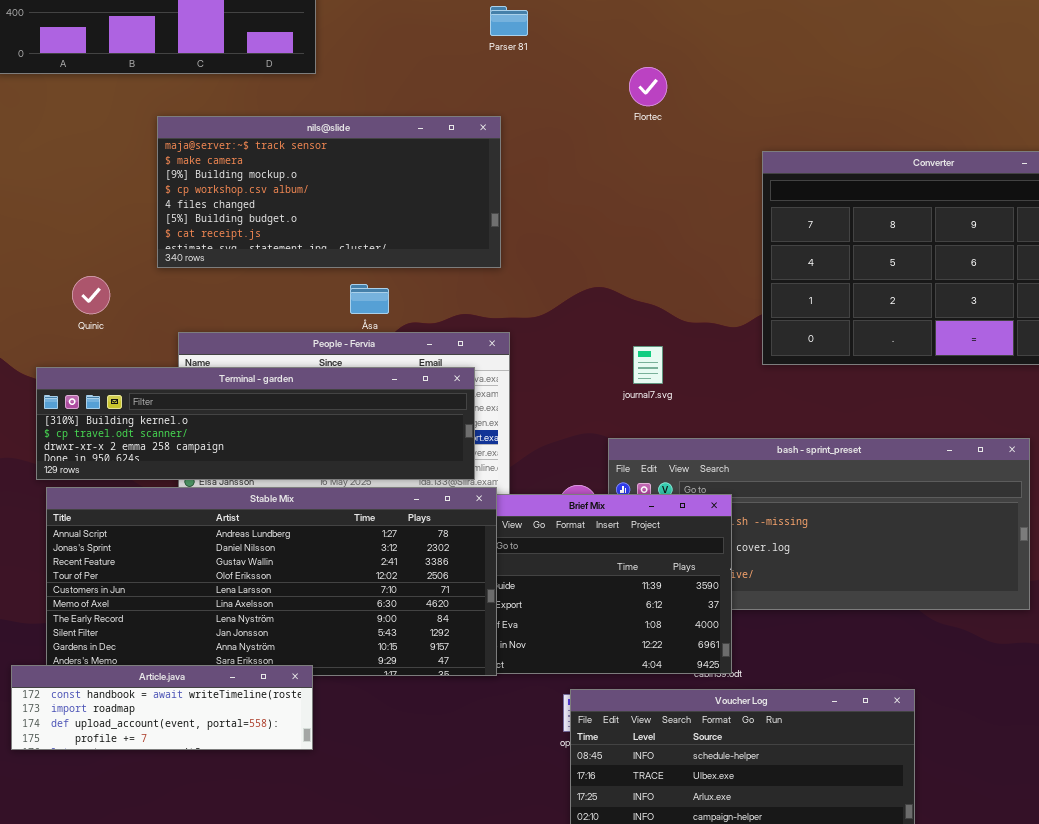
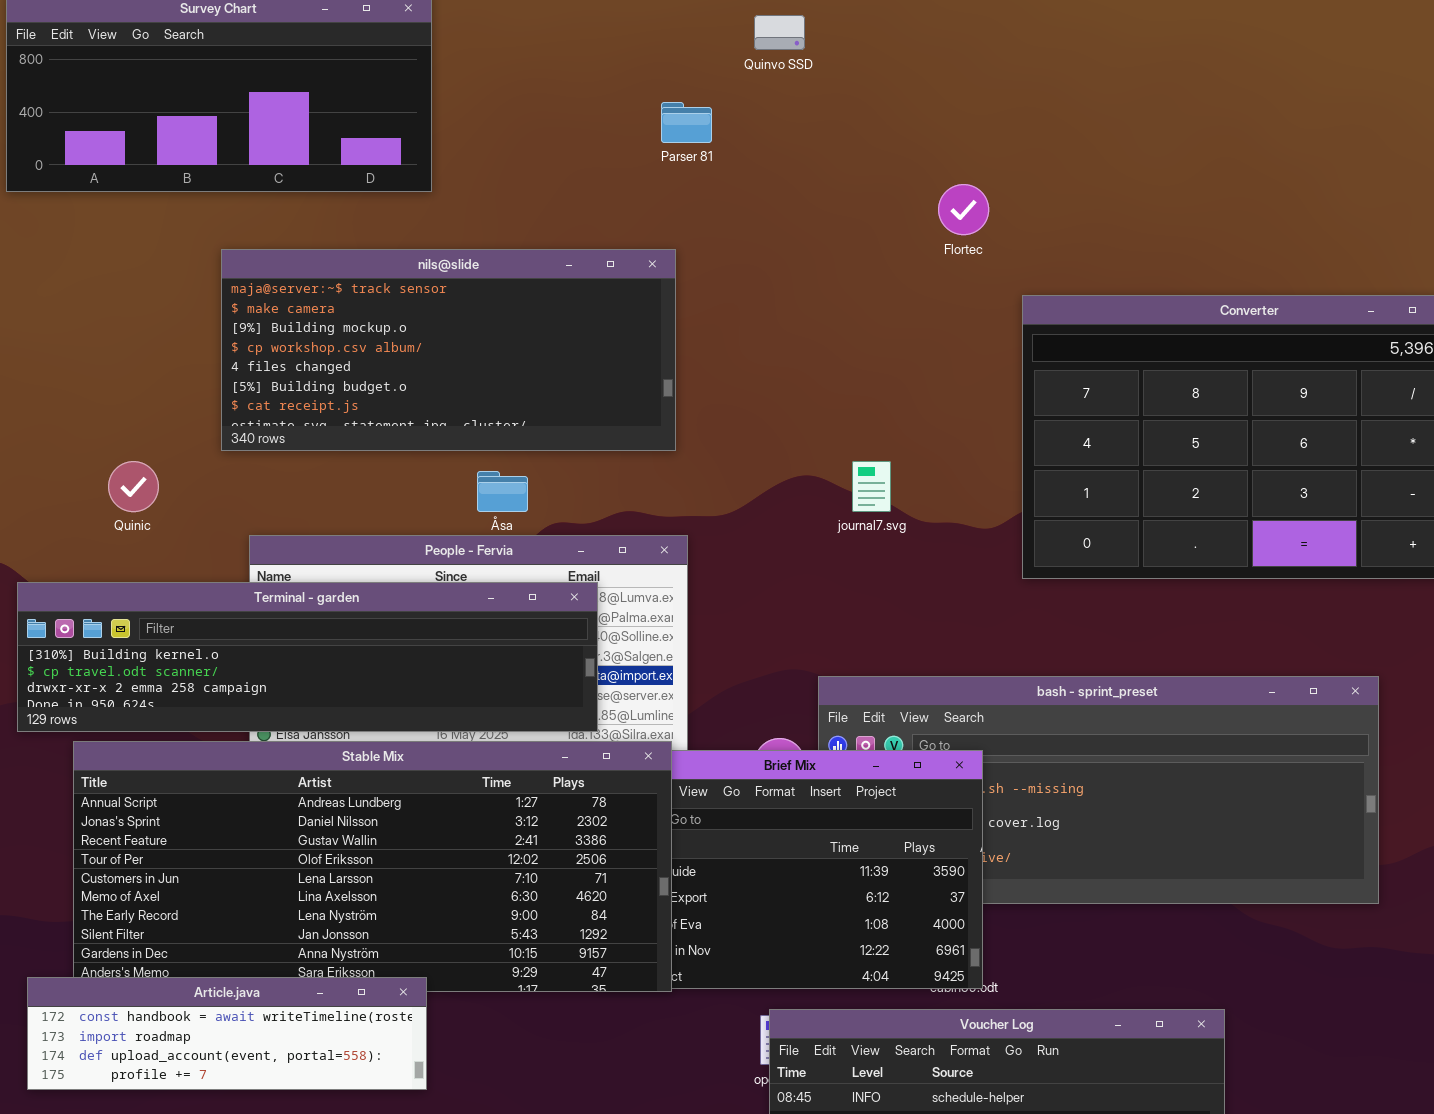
Flortec: [629,67,667,106] -> [938,184,989,235], moved
journal7.svg: [633,346,663,384] -> [852,461,891,512], moved
Terminal - garden: [36,367,475,480] -> [17,582,598,732], moved

